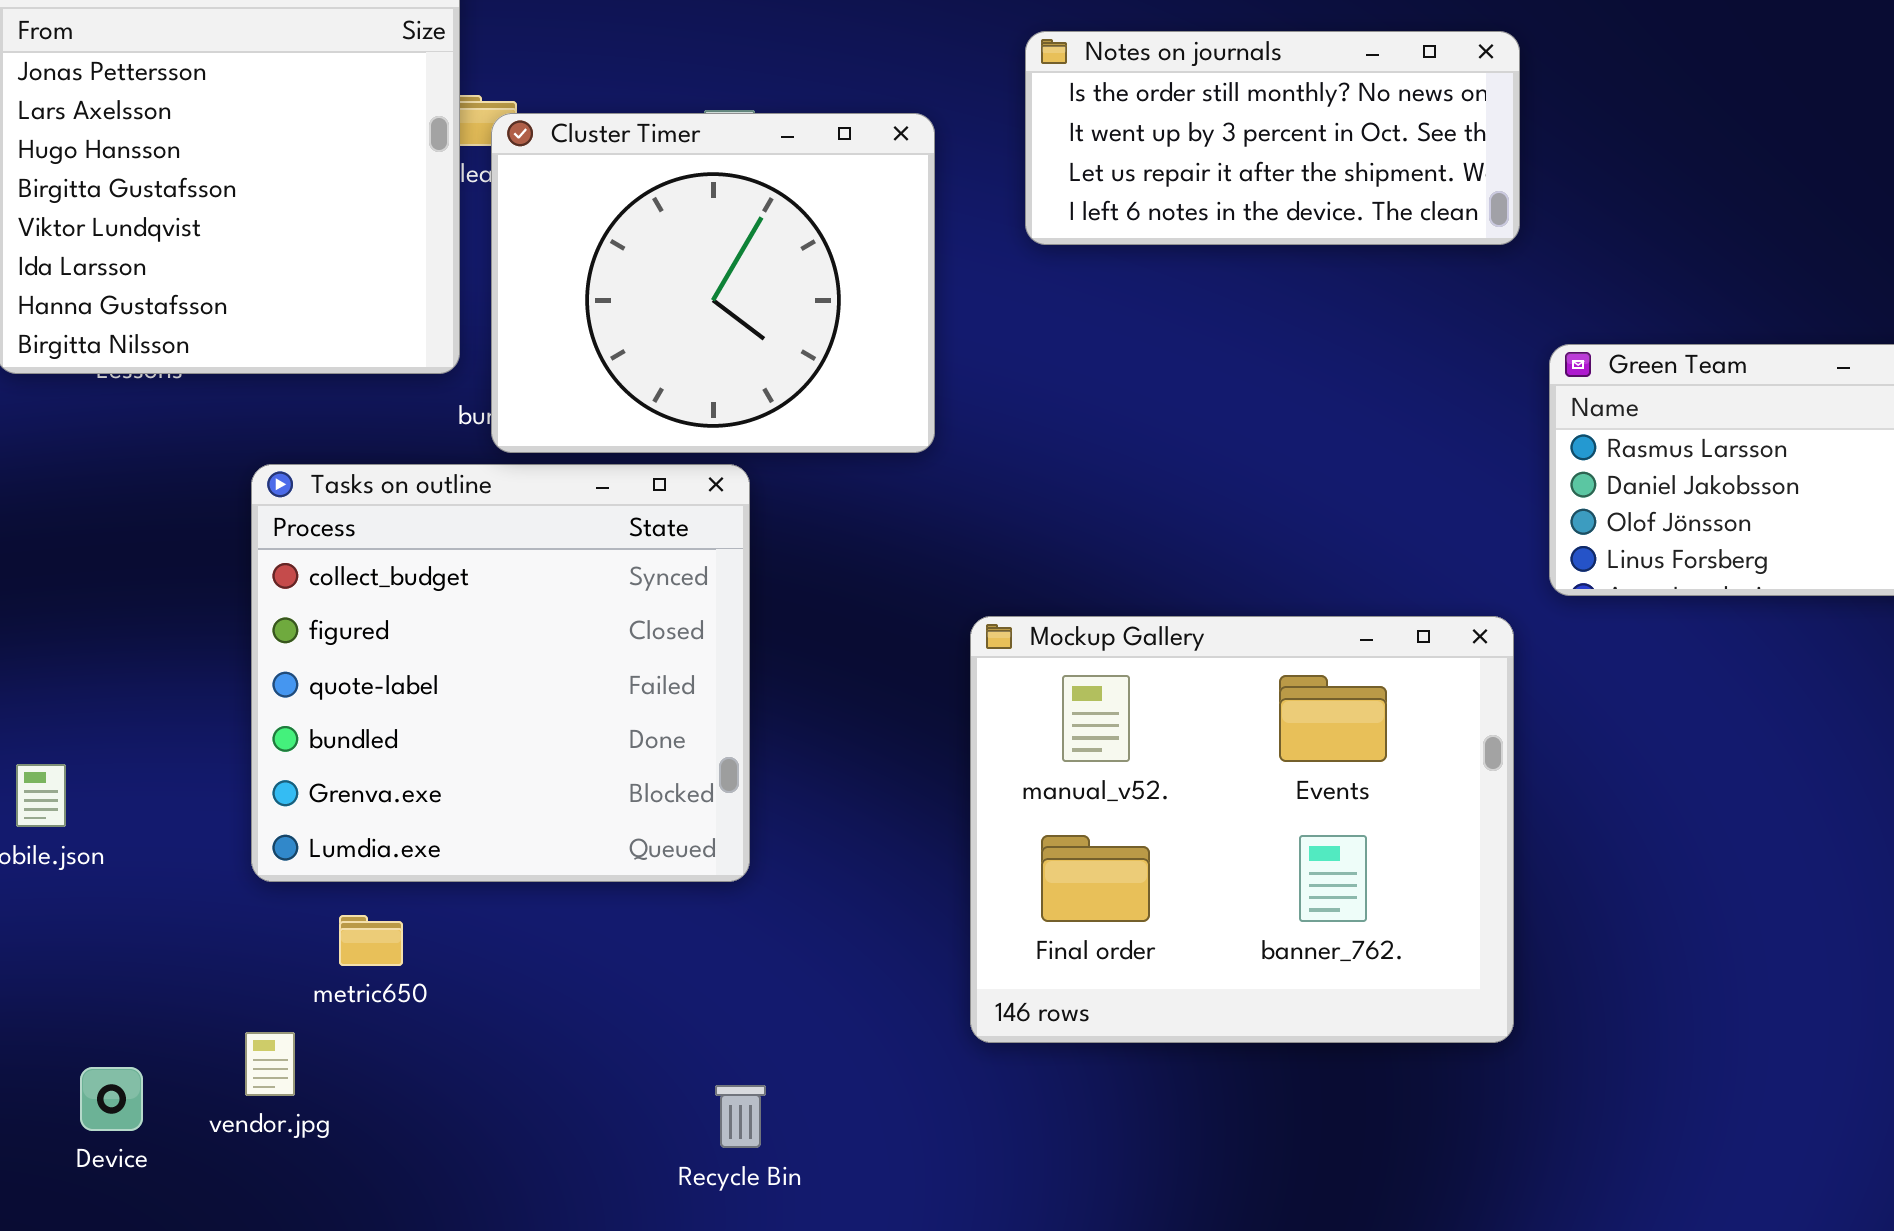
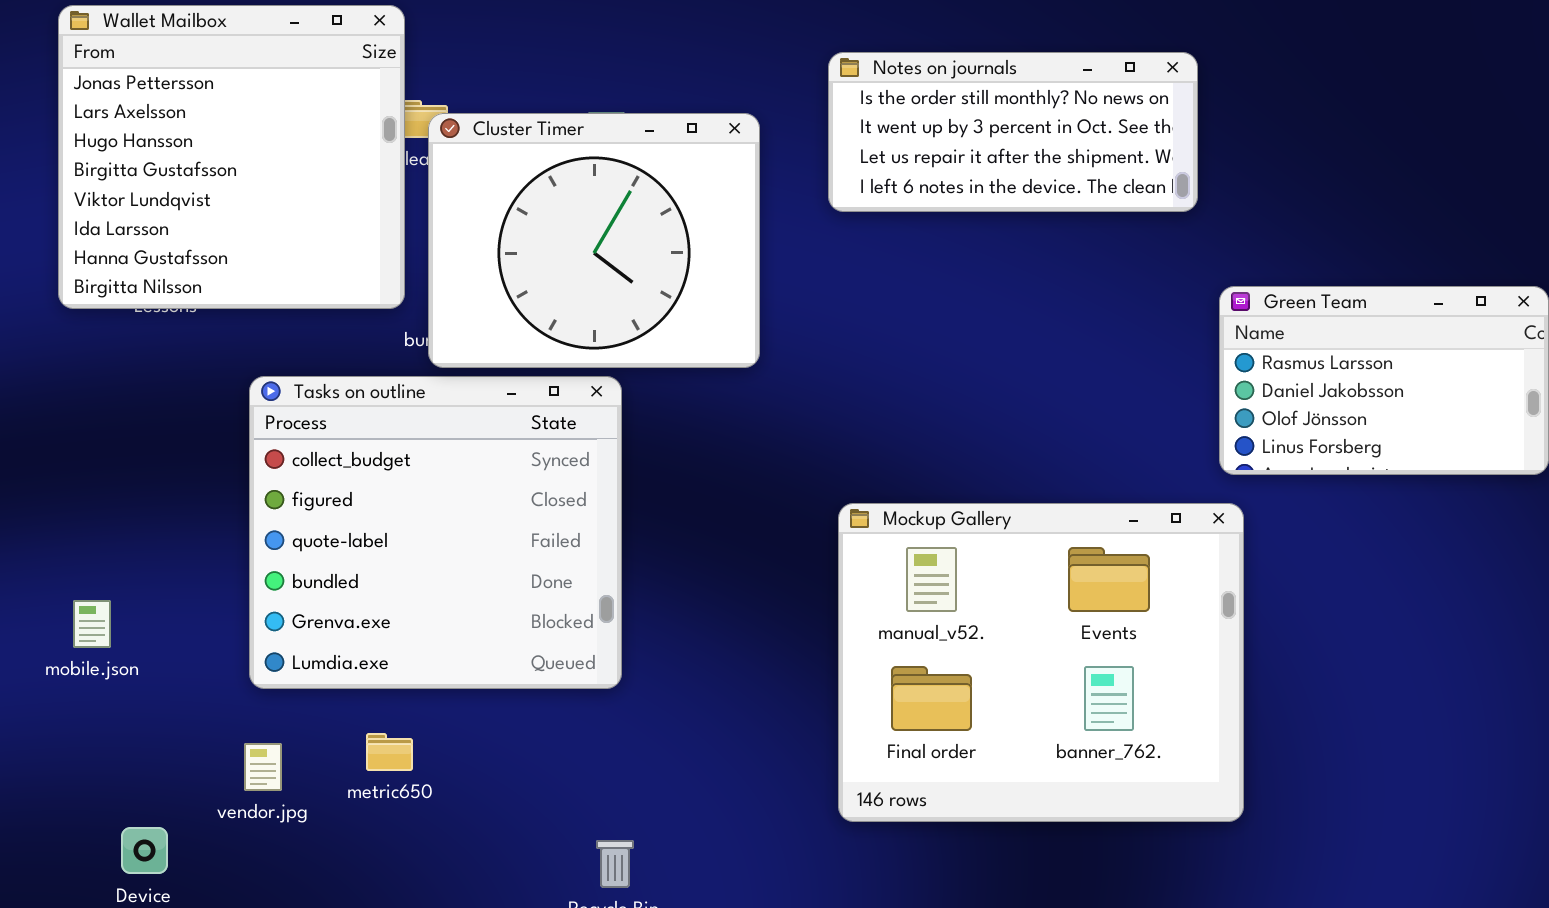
Mockup Gallery: [970,616,1514,1043] -> [838,503,1244,822], moved
metric650: [339,915,403,966] -> [366,733,413,771], moved
vendor.jpg: [245,1032,295,1096] -> [244,743,282,791], moved

